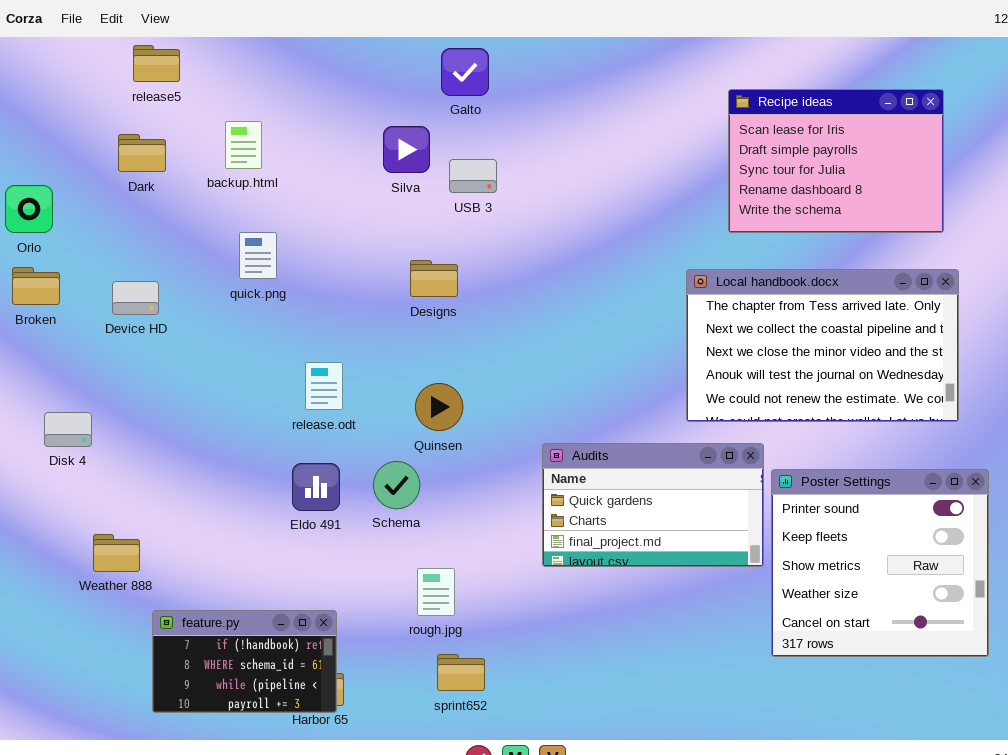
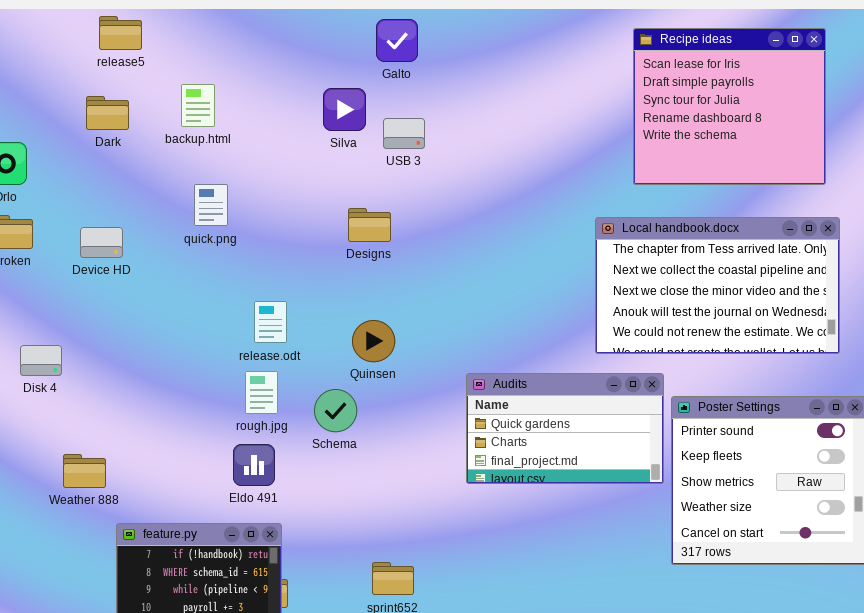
Recipe ideas: [728,89,944,233] -> [633,28,826,185], resized
Eldo 491: [292,463,340,511] -> [233,444,275,486], moved
rough.jpg: [417,568,455,616] -> [245,371,278,414], moved

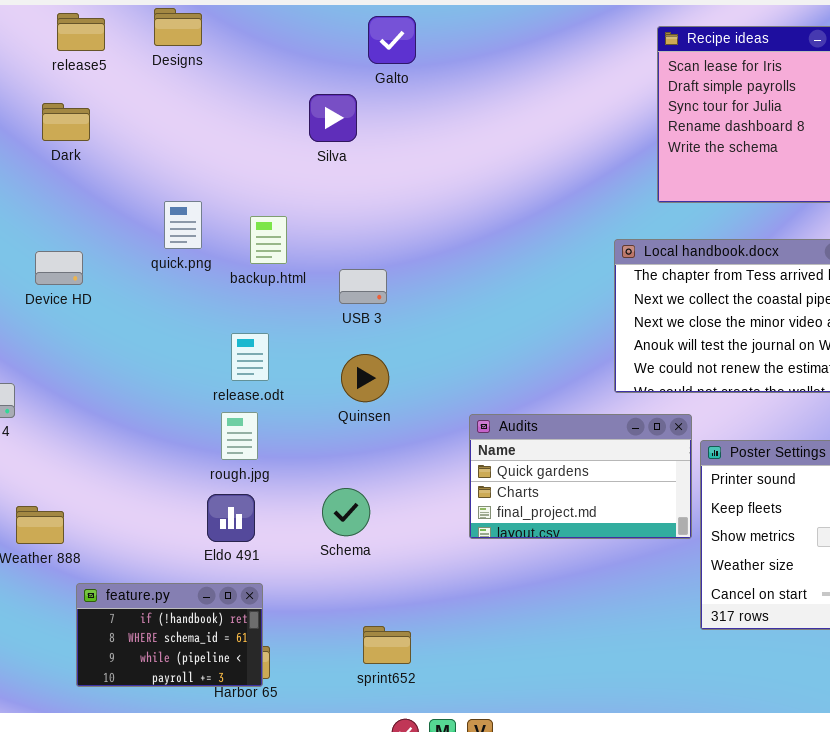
backup.html: [181,84,215,127] -> [250,216,287,264], moved
USB 3: [383,118,425,149] -> [339,269,387,304], moved
Designs: [348,208,391,242] -> [154,8,202,46], moved
Schema: [314,389,357,432] -> [322,488,370,536], moved

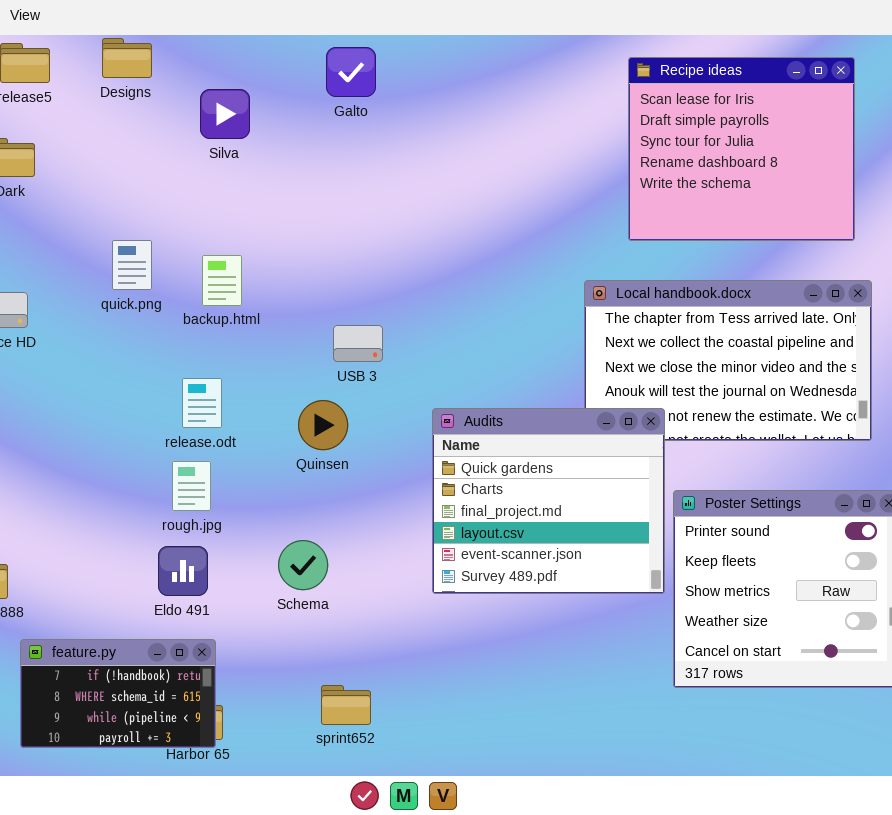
Silva: [309,94,357,142] -> [200,89,250,139], moved
USB 3: [339,269,387,304] -> [333,325,383,362], moved
Audits: [469,414,692,539] -> [432,408,665,594], resized

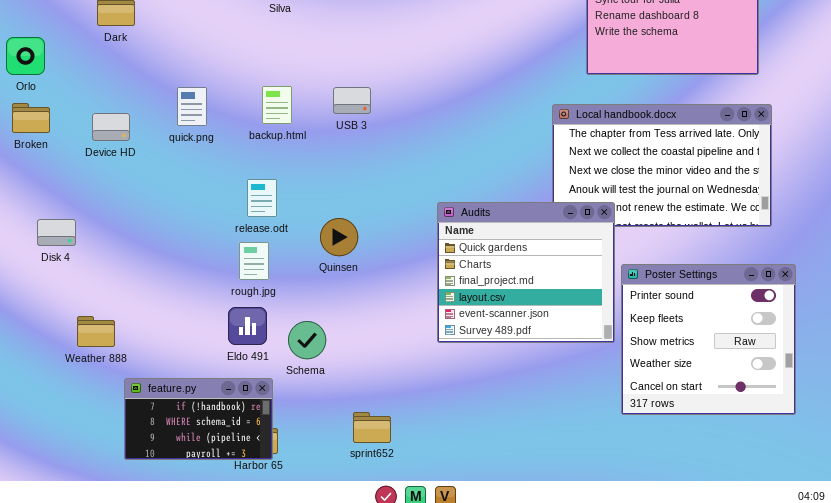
quick.png: [112,240,152,290] -> [177,87,207,126], moved
USB 3: [333,325,383,362] -> [333,87,371,114], moved
Quinsen: [298,400,348,450] -> [320,218,358,256], moved
Schema: [278,540,328,590] -> [288,321,326,359], moved

